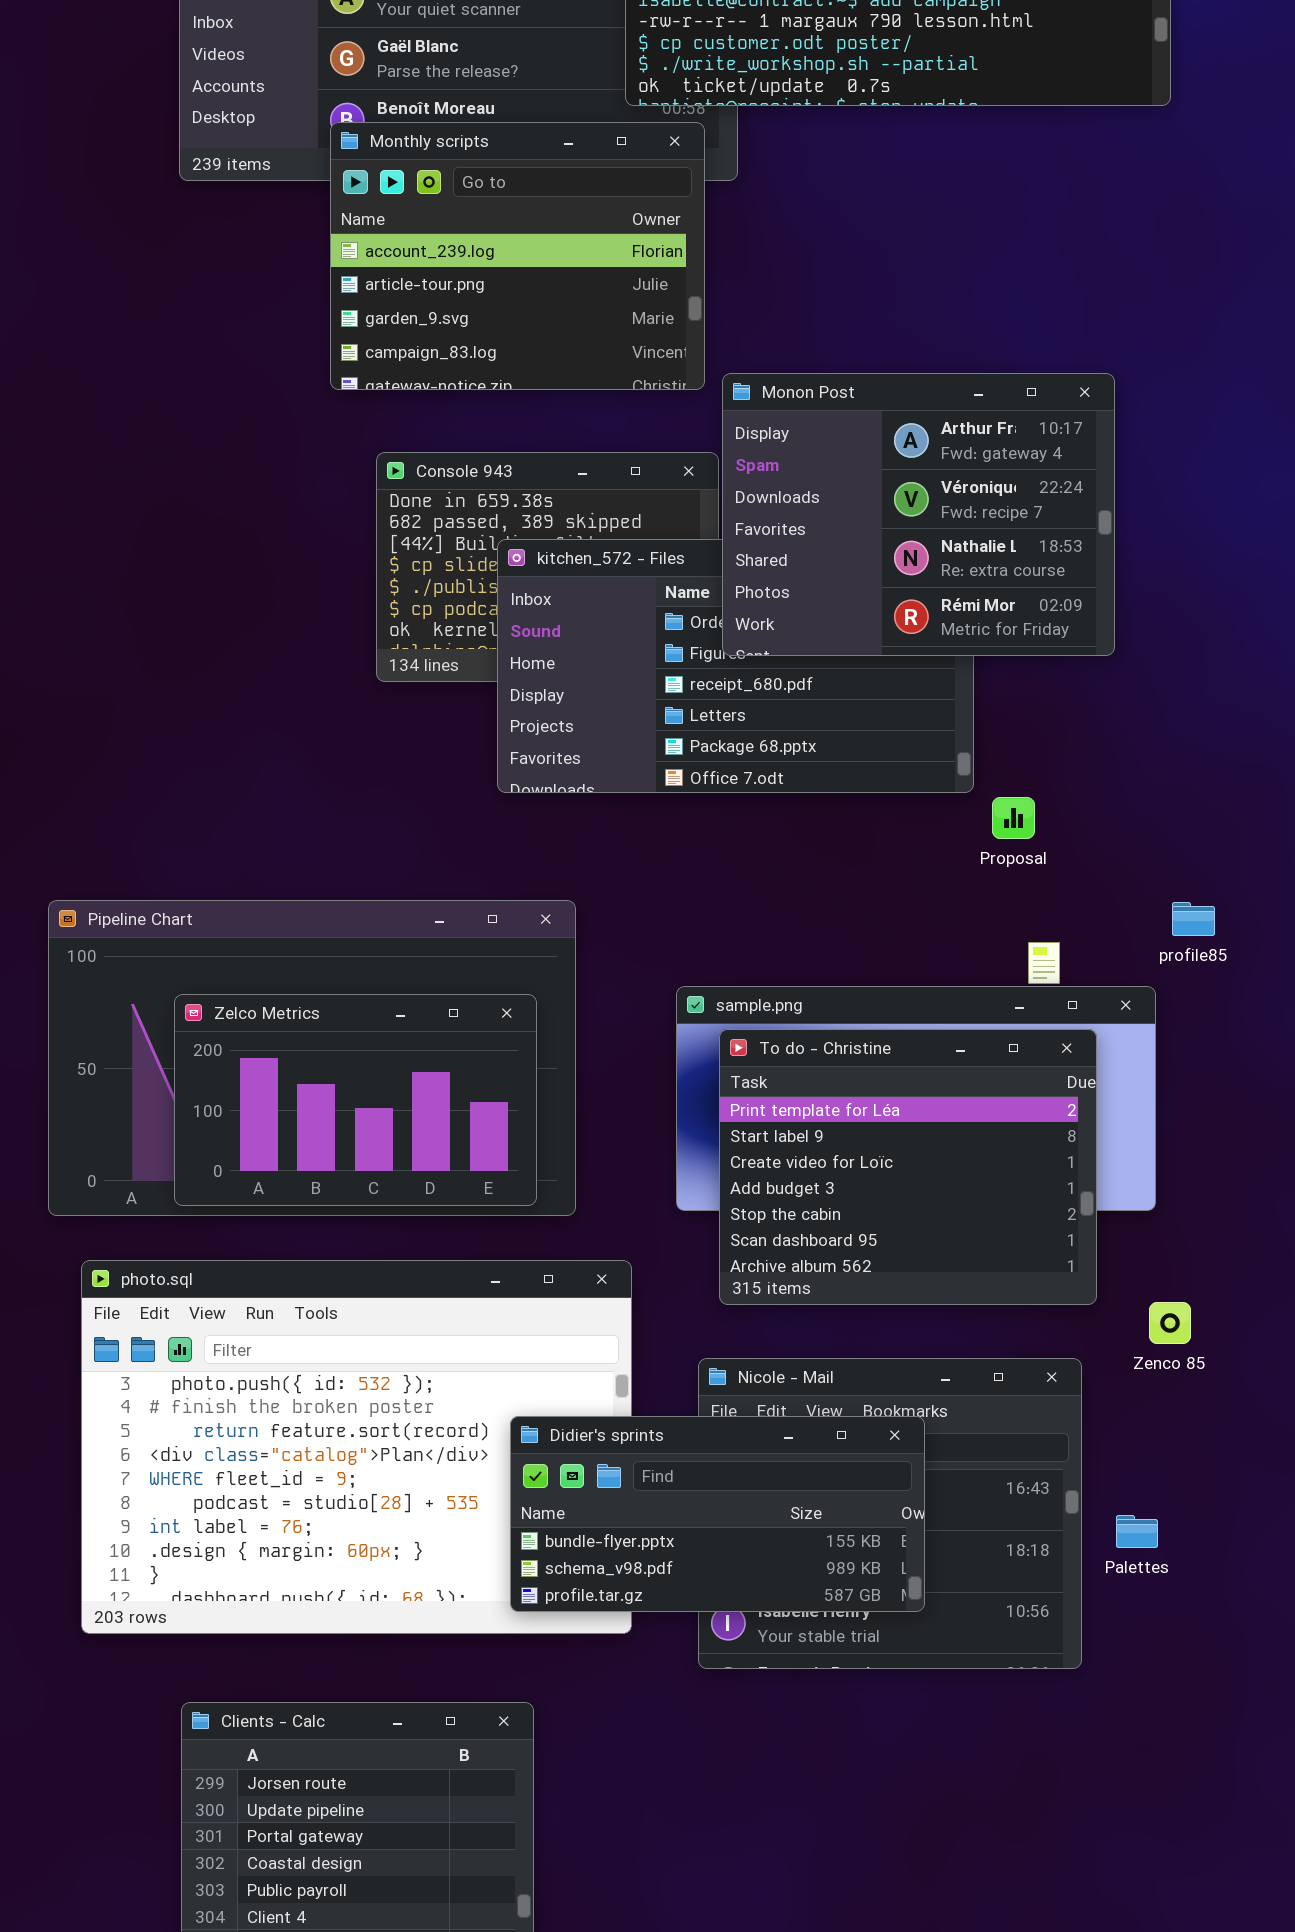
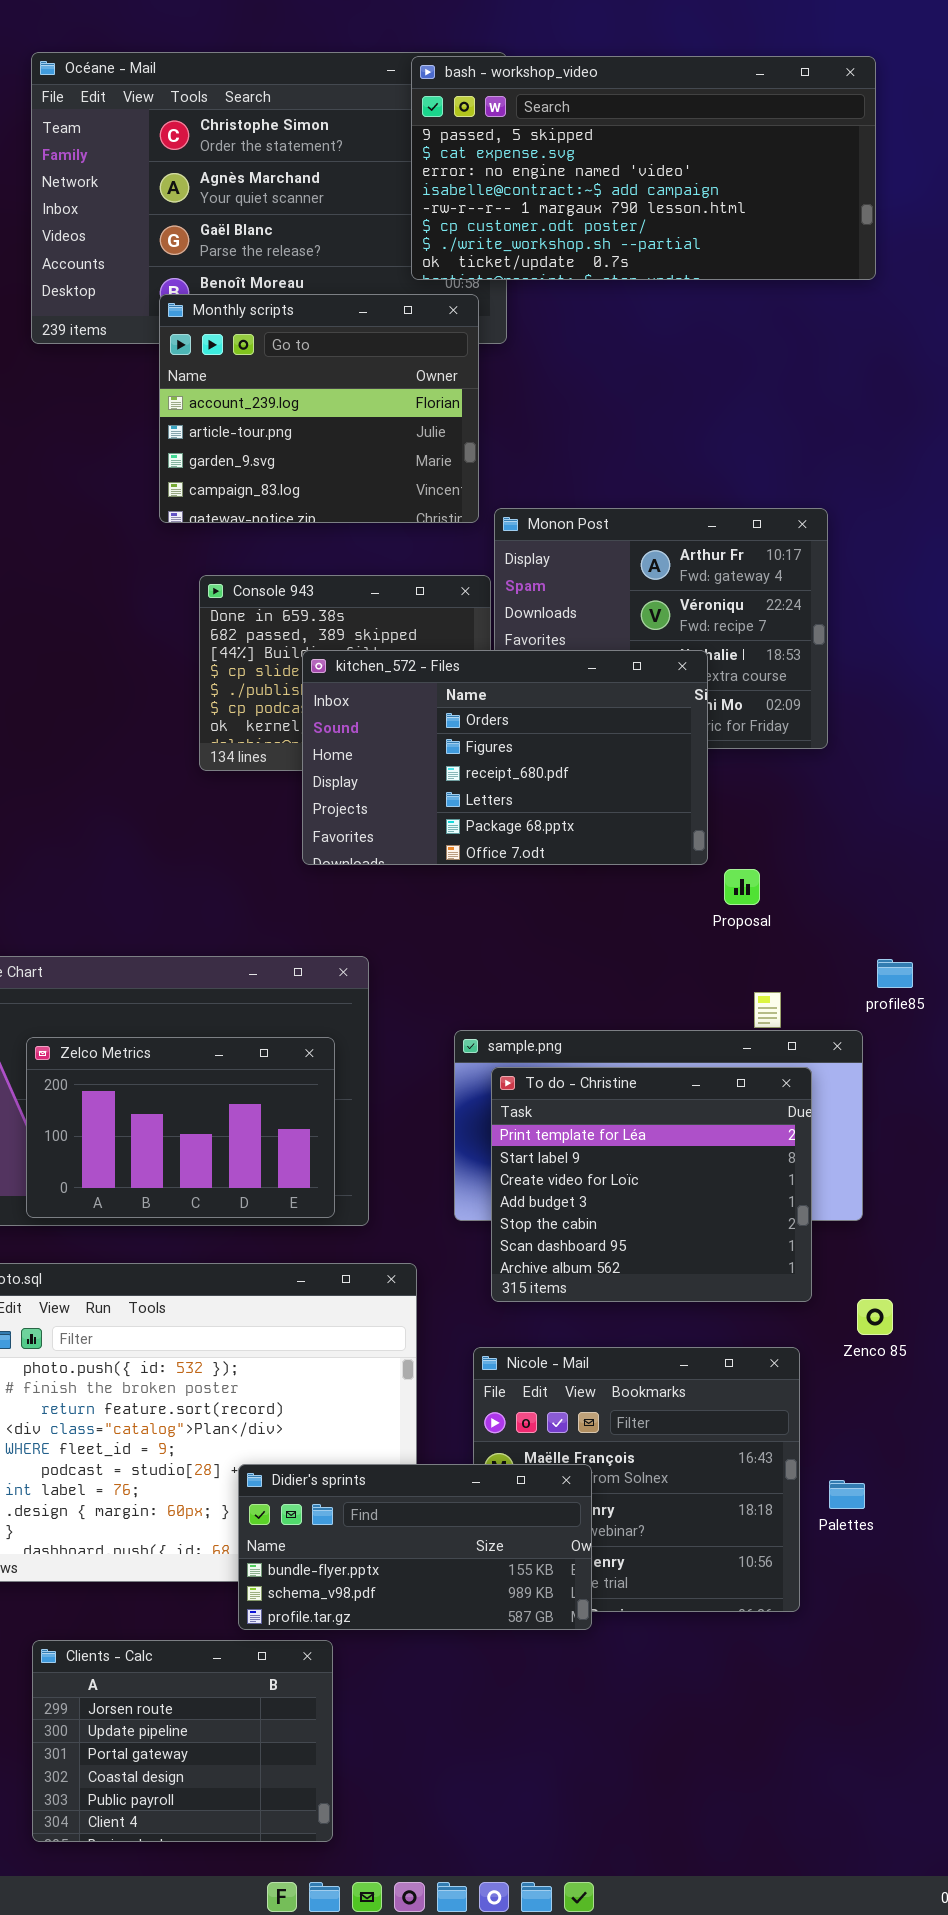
kitchen_572 - Files: [497,539,974,793] -> [302,650,708,865], raised
Didier's sprints: [510,1416,925,1612] -> [238,1464,592,1630], moved

